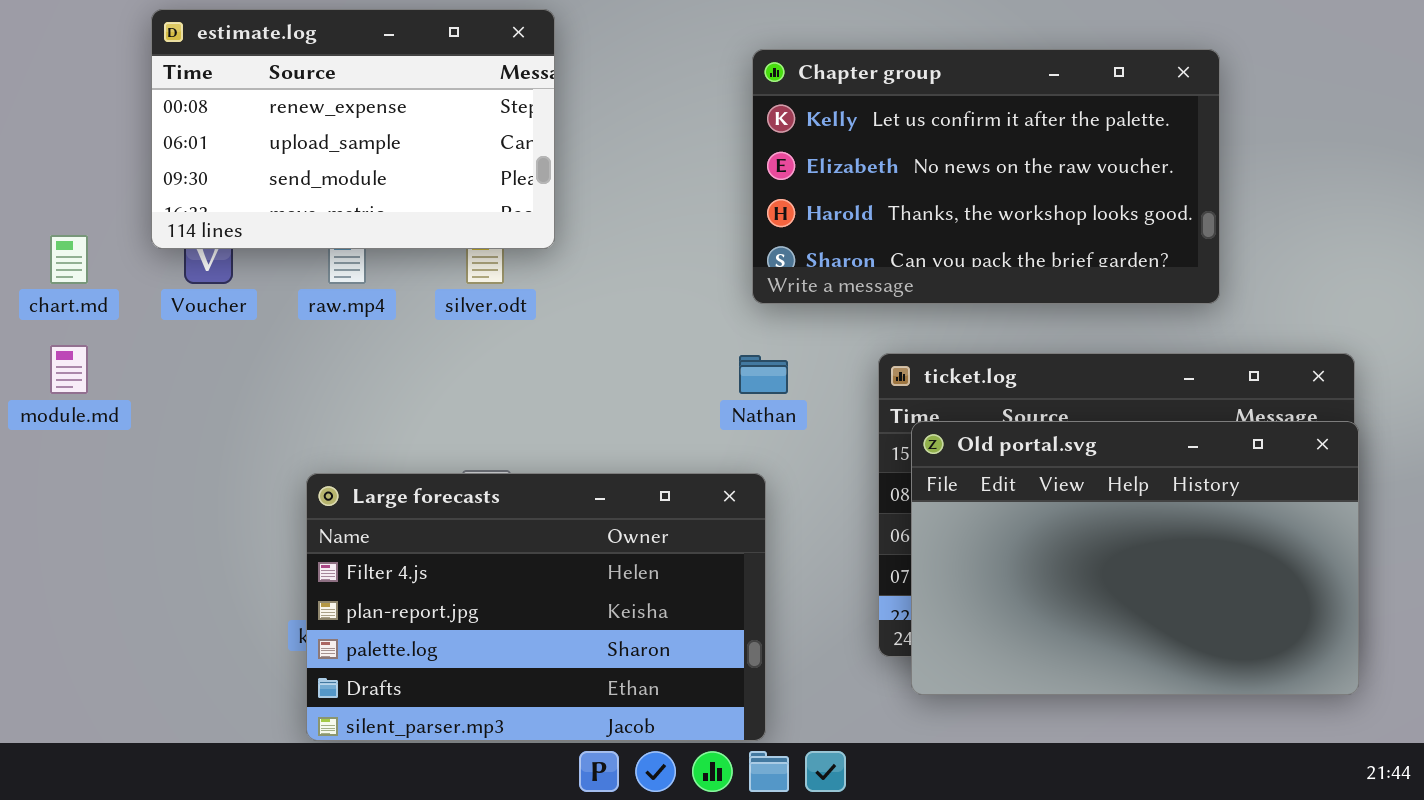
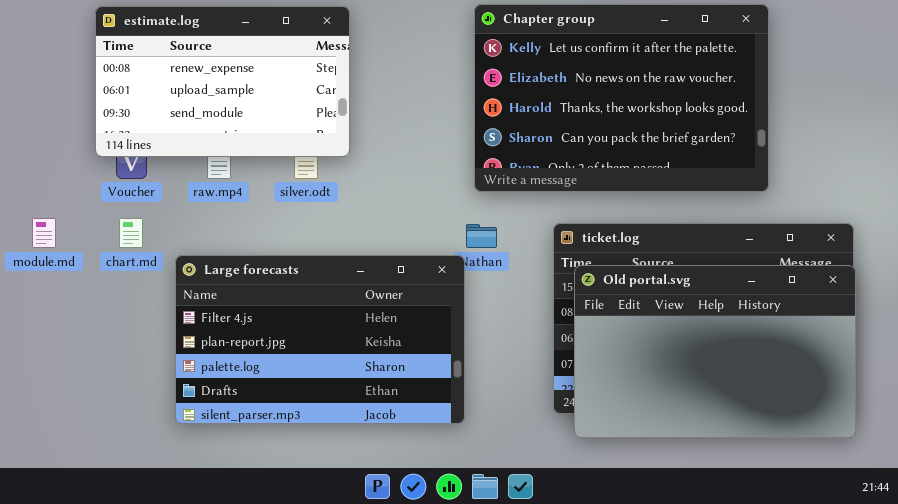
Chapter group: [752,49,1220,304] -> [474,4,769,192], resized
chart.md: [50,235,88,284] -> [119,218,143,248], moved
Large forecasts: [306,473,766,741] -> [175,255,465,424], moved

